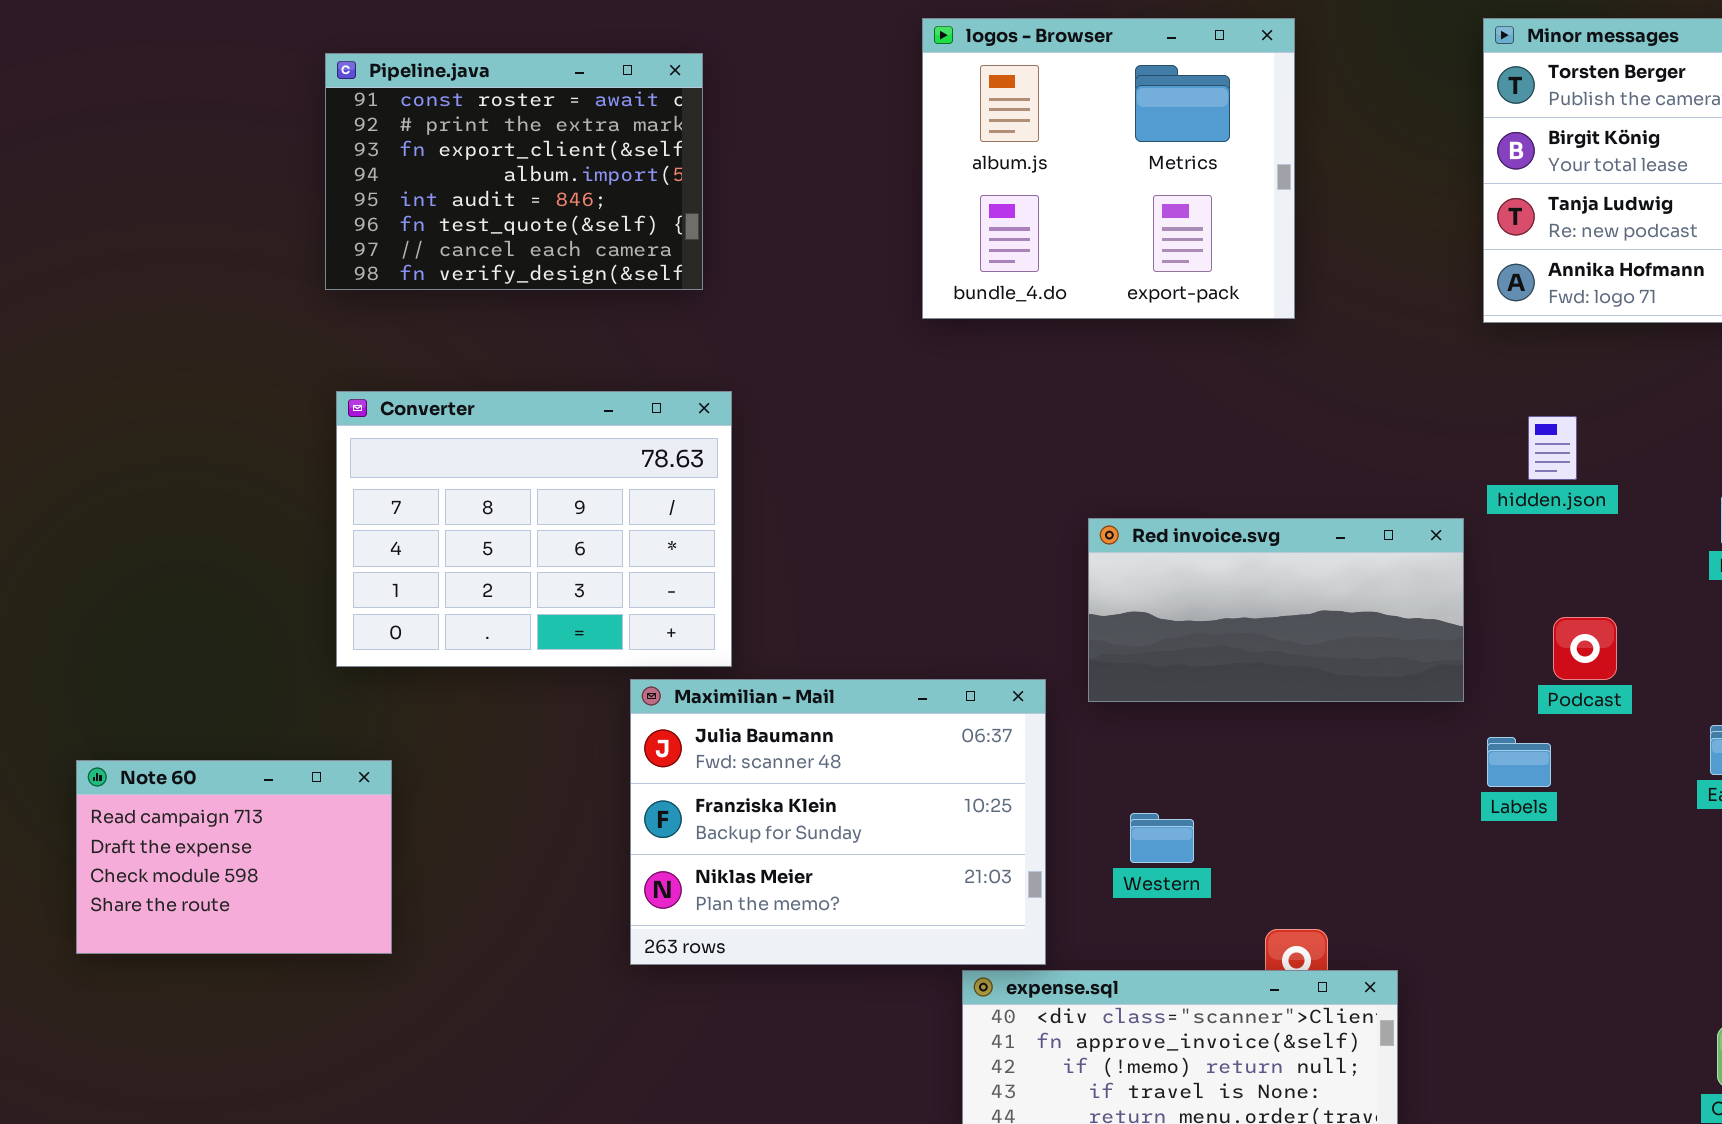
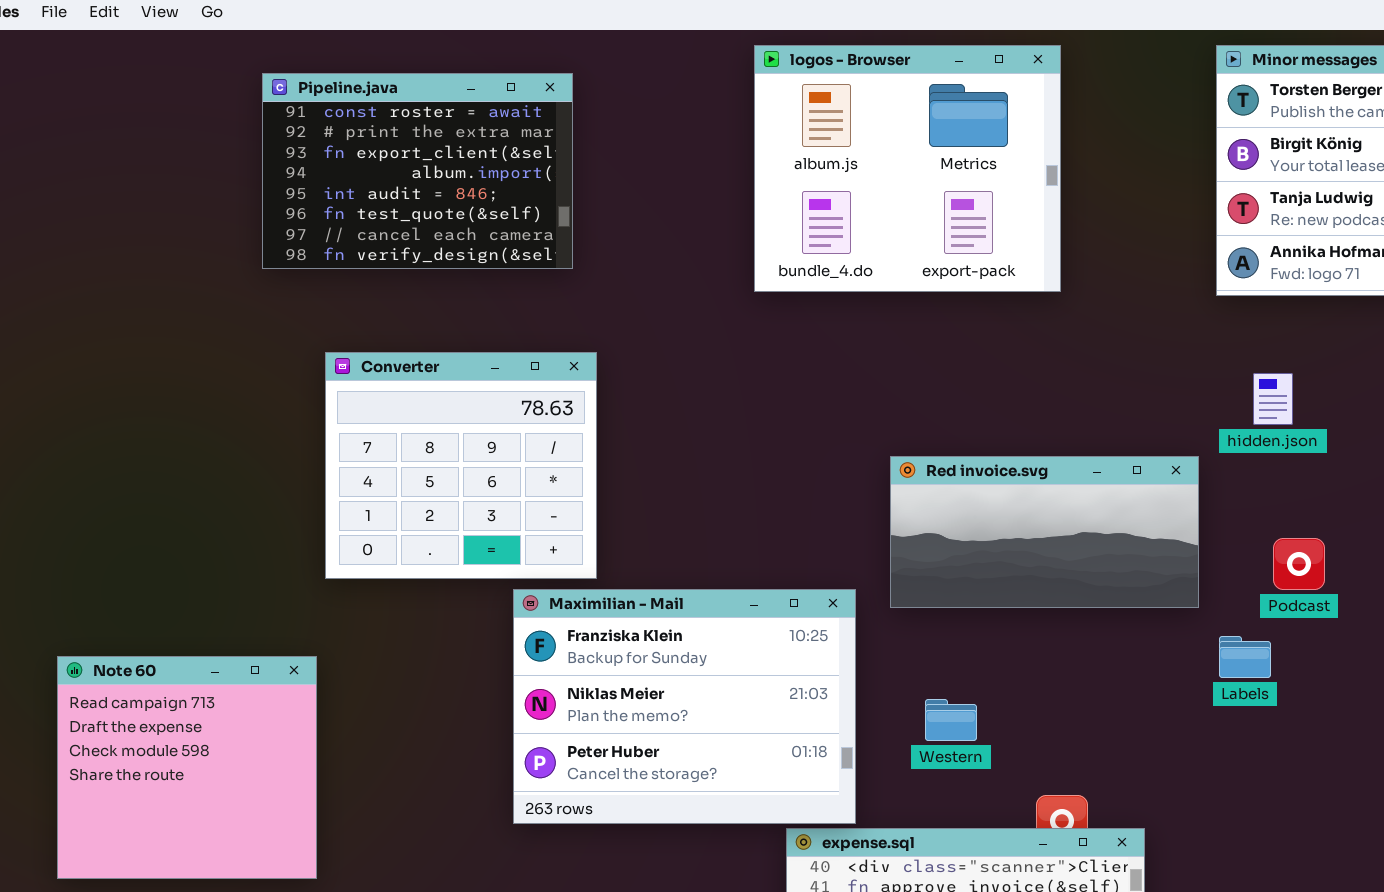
Converter: [336,391,732,667] -> [325,352,597,579], resized
Maximilian - Mail: [630,679,1046,965] -> [513,589,856,824], scrolled down 1 row
Note 60: [76,760,392,954] -> [57,656,317,879], resized

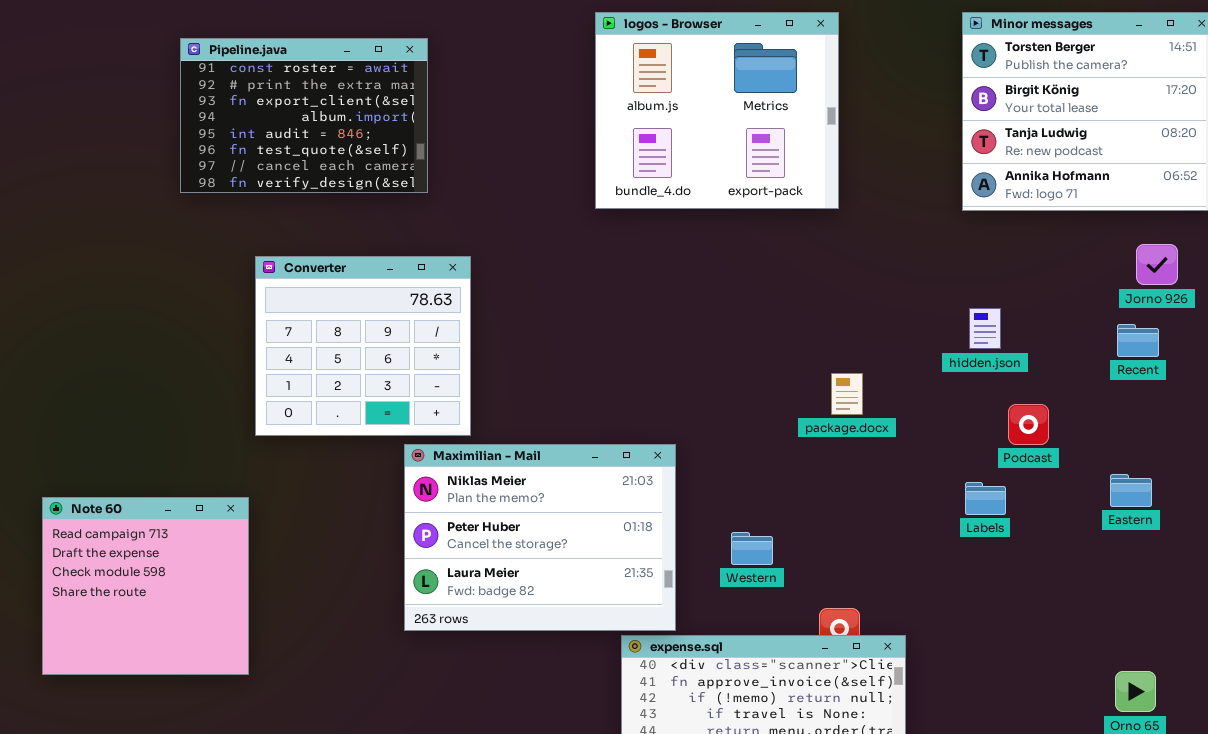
Pipeline.java: [262,73,573,269] -> [180,38,428,193], moved
hidden.json: [1253,373,1293,425] -> [969,308,1001,349], moved
Red invoice.svg: [890,456,1199,608] -> none, closed
Maximilian - Mail: [513,589,856,824] -> [404,444,676,631], scrolled down 1 row

